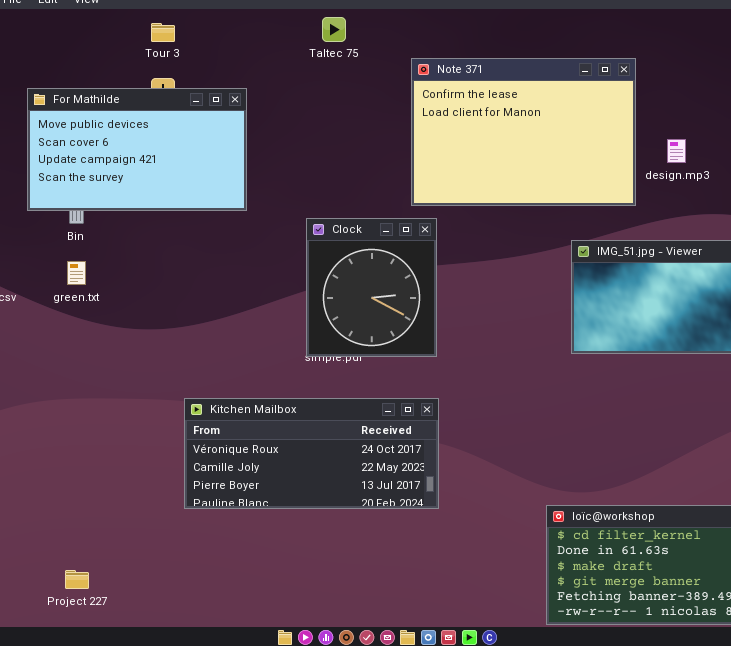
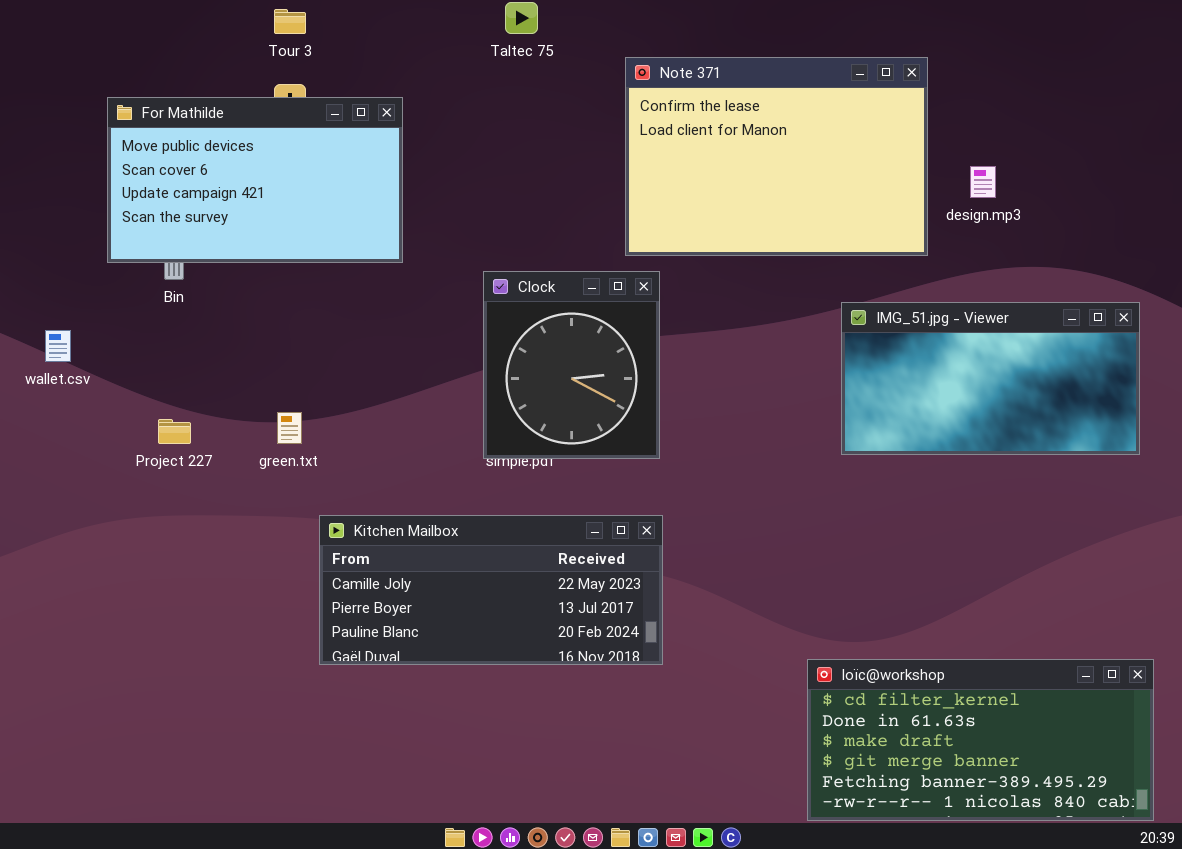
green.txt: [67,261,86,285] -> [277,412,302,444], moved
Kitchen Mailbox: [184,398,439,509] -> [319,515,663,665], scrolled down 1 row
Project 227: [65,570,89,589] -> [158,419,191,444], moved

